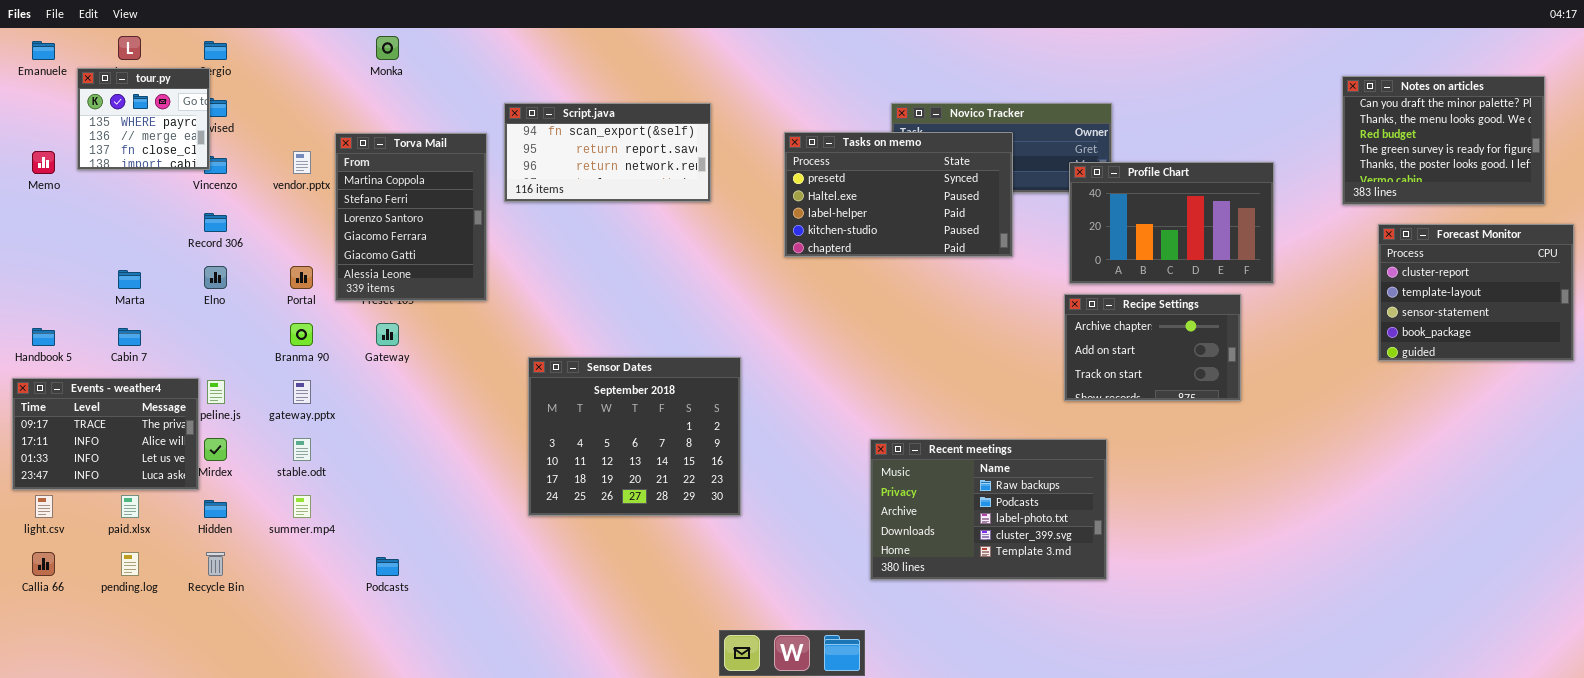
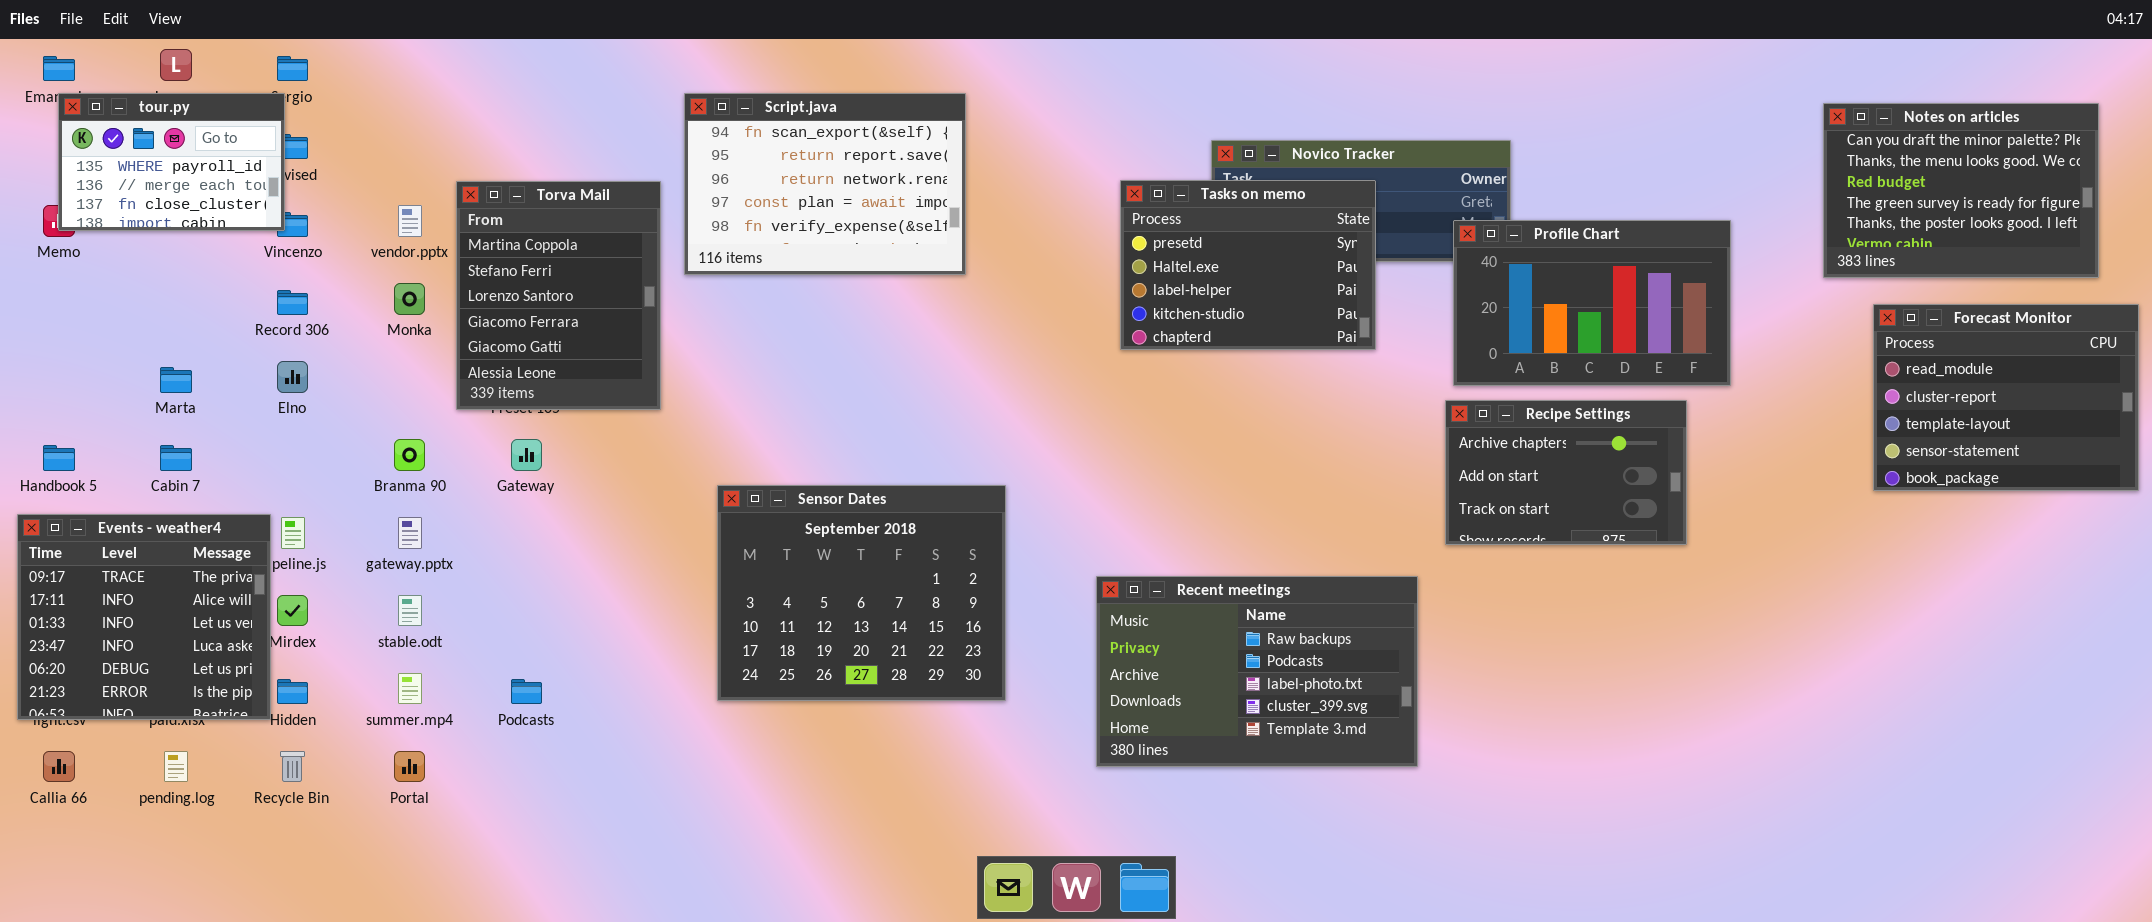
Monka: [376,36,399,60] -> [394,283,425,315], moved
tour.py: [77,68,210,170] -> [58,93,285,231], resized
Script.java: [504,103,711,202] -> [684,93,966,275], resized
Tasks on memo: [784,132,1013,257] -> [1120,180,1376,350], resized
Forecast Monitor: [1378,224,1574,361] -> [1873,304,2139,491], scrolled up 1 row
Portal: [290,266,313,289] -> [394,751,425,782], moved
Events - weather4: [12,378,199,490] -> [17,514,271,720], resized
Recent meetings: [870,439,1107,580] -> [1096,576,1418,767], moved
Podcasts: [376,557,399,576] -> [511,679,542,704], moved

